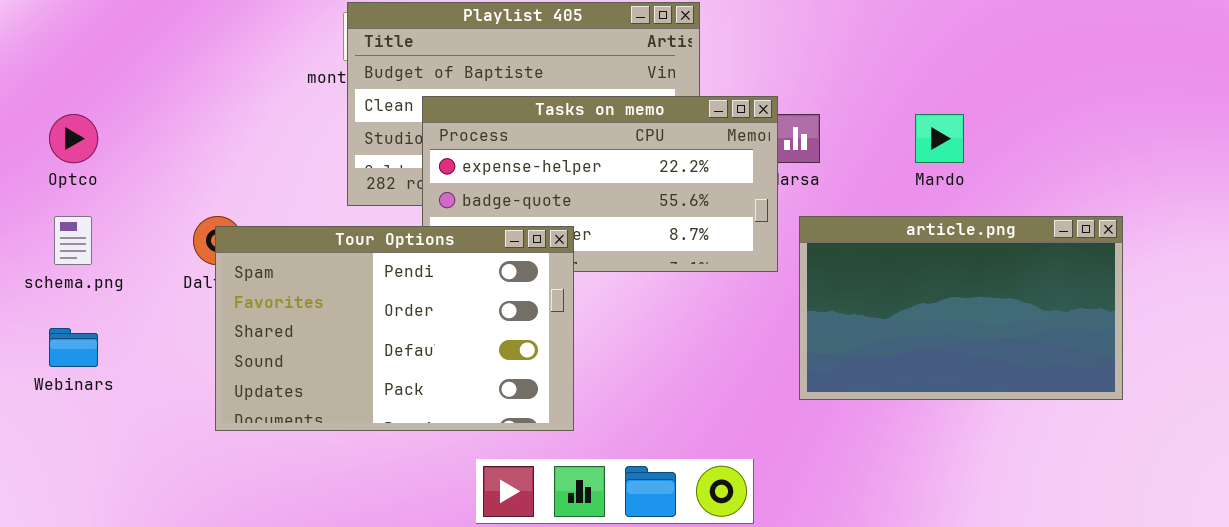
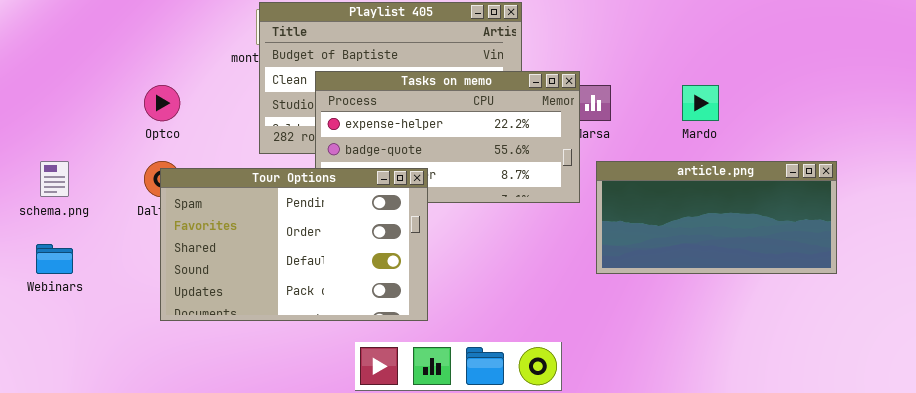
Optco: [49,114,98,163] -> [144,85,180,121], moved
article.png: [799,216,1123,400] -> [596,161,837,274], resized

